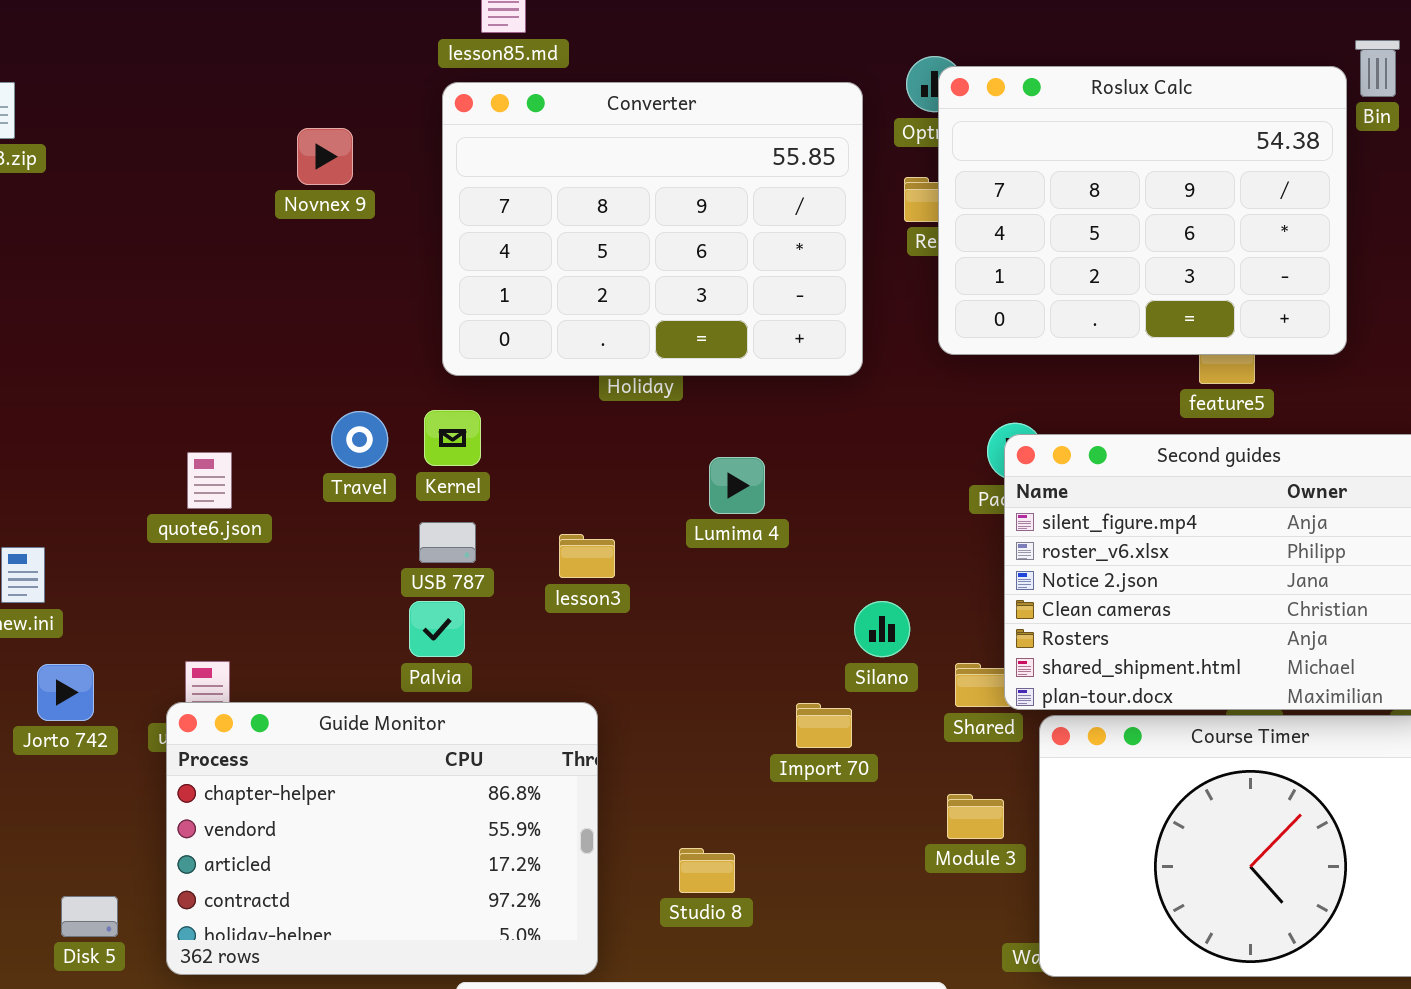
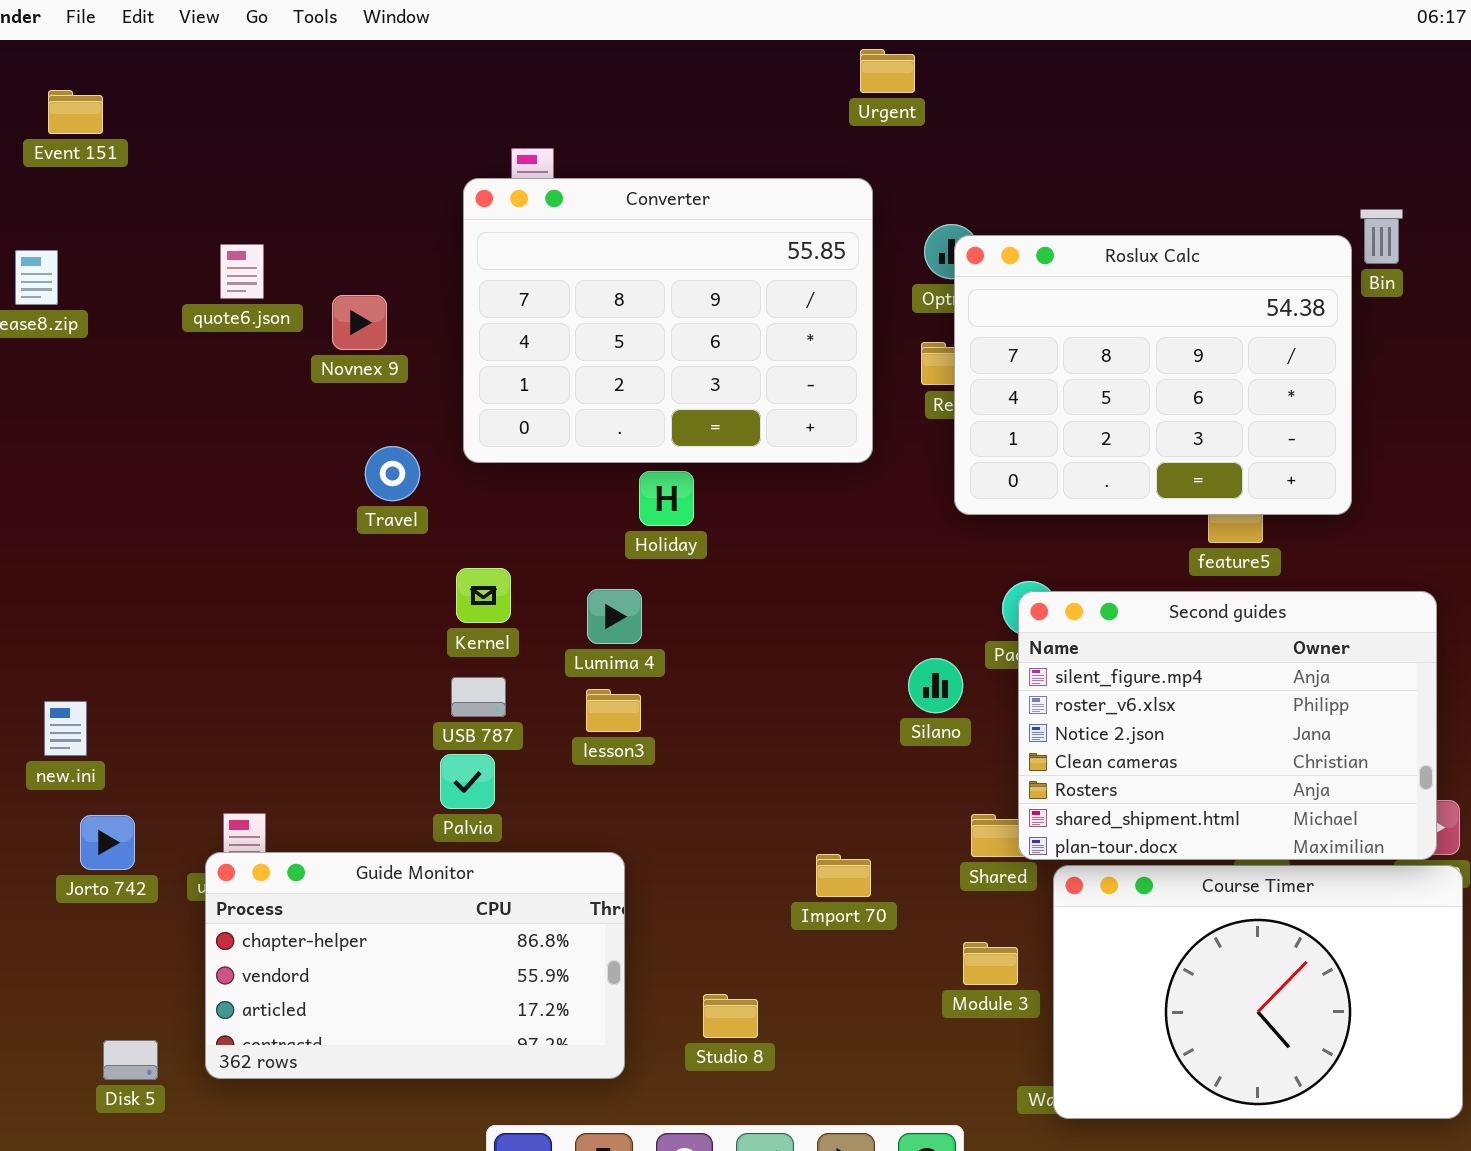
Converter: [442,82,863,376] -> [463,178,873,463], moved
Travel: [331,411,388,468] -> [365,446,420,501], moved
quote6.json: [187,452,232,509] -> [220,244,264,299], moved
Lumima 4: [709,457,765,514] -> [587,589,642,644], moved
Silano: [854,601,910,657] -> [908,658,963,713], moved
Guide Monitor: [166,702,598,975] -> [205,852,625,1079], resized

